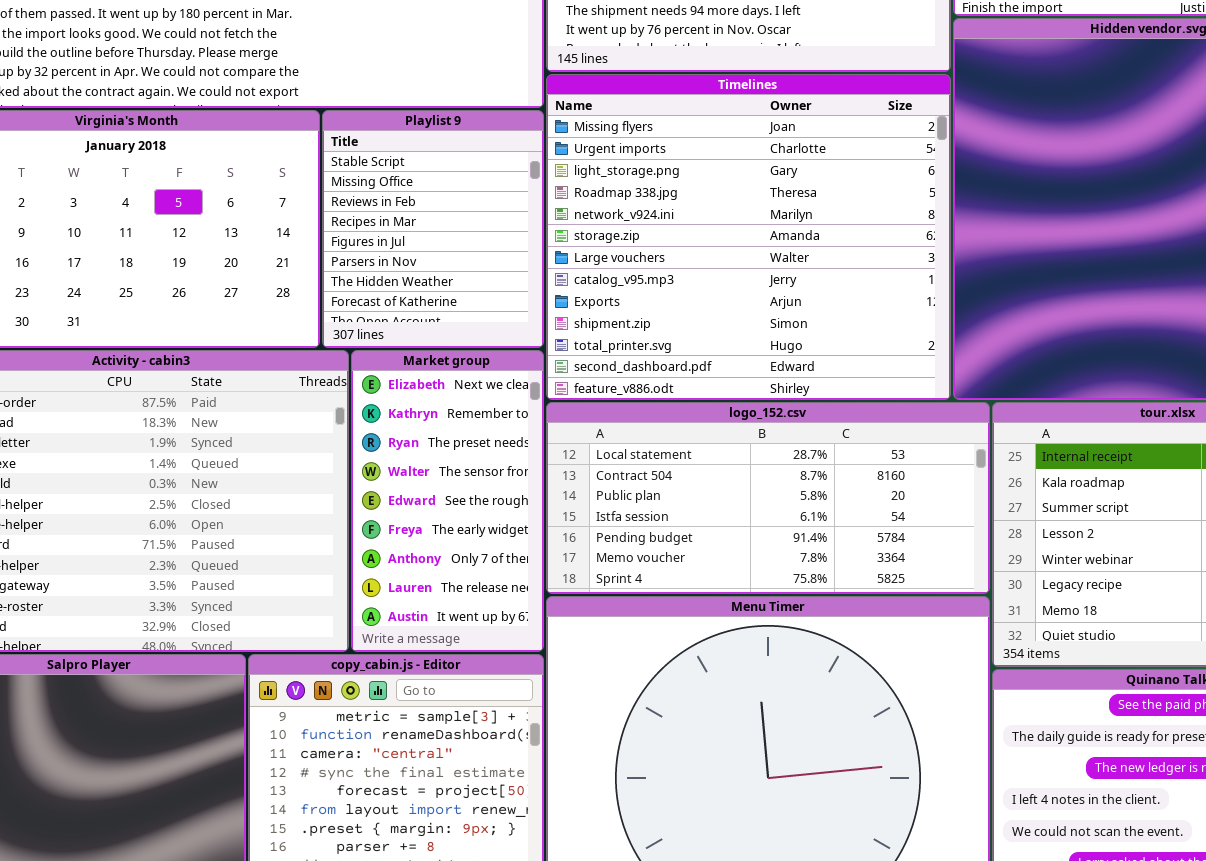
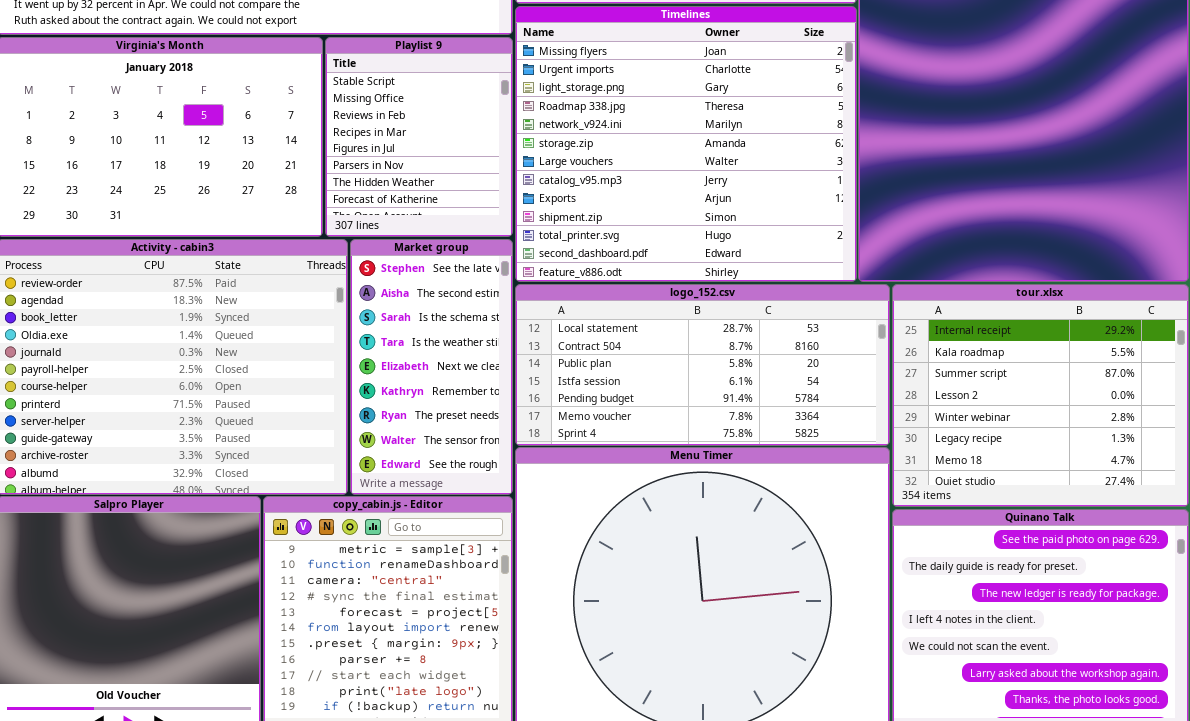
Market group: [351,350,544,652] -> [350,239,513,495], scrolled up 4 rows

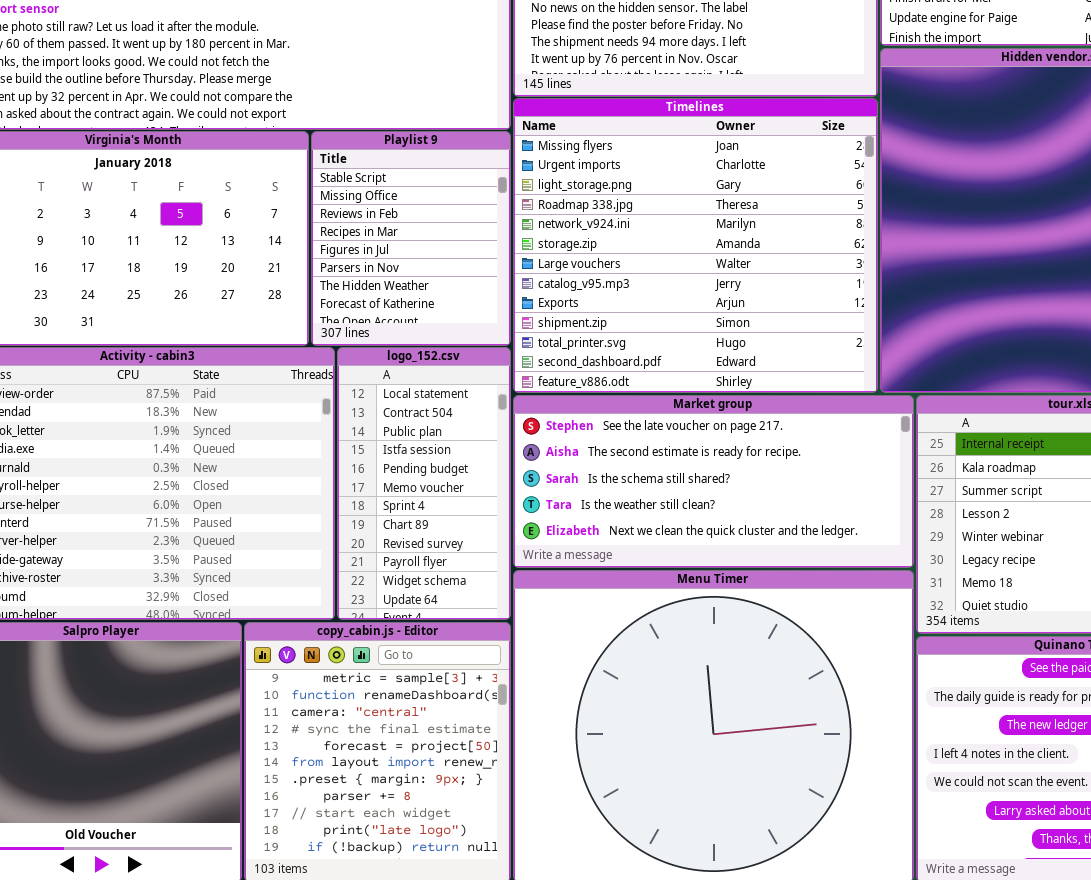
Market group: [350,239,513,495] -> [513,395,914,568], moved, resized
logo_152.csv: [515,284,890,446] -> [337,347,511,620], moved, resized

